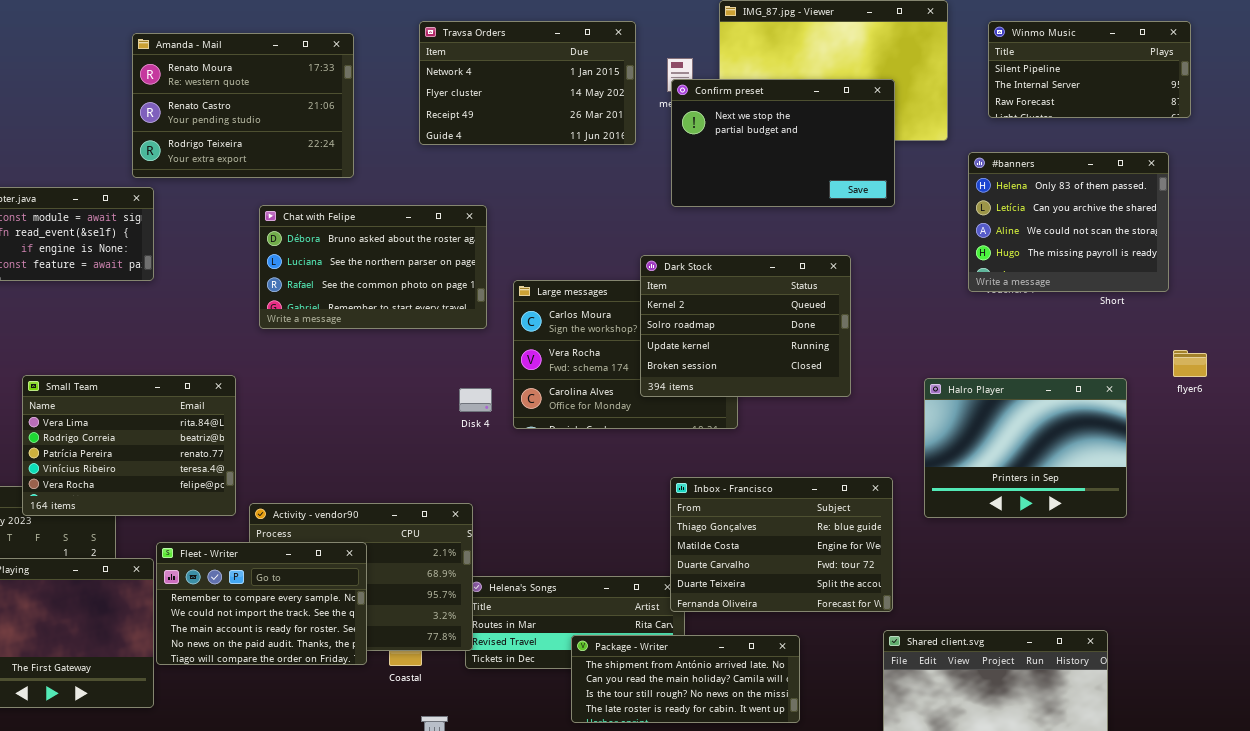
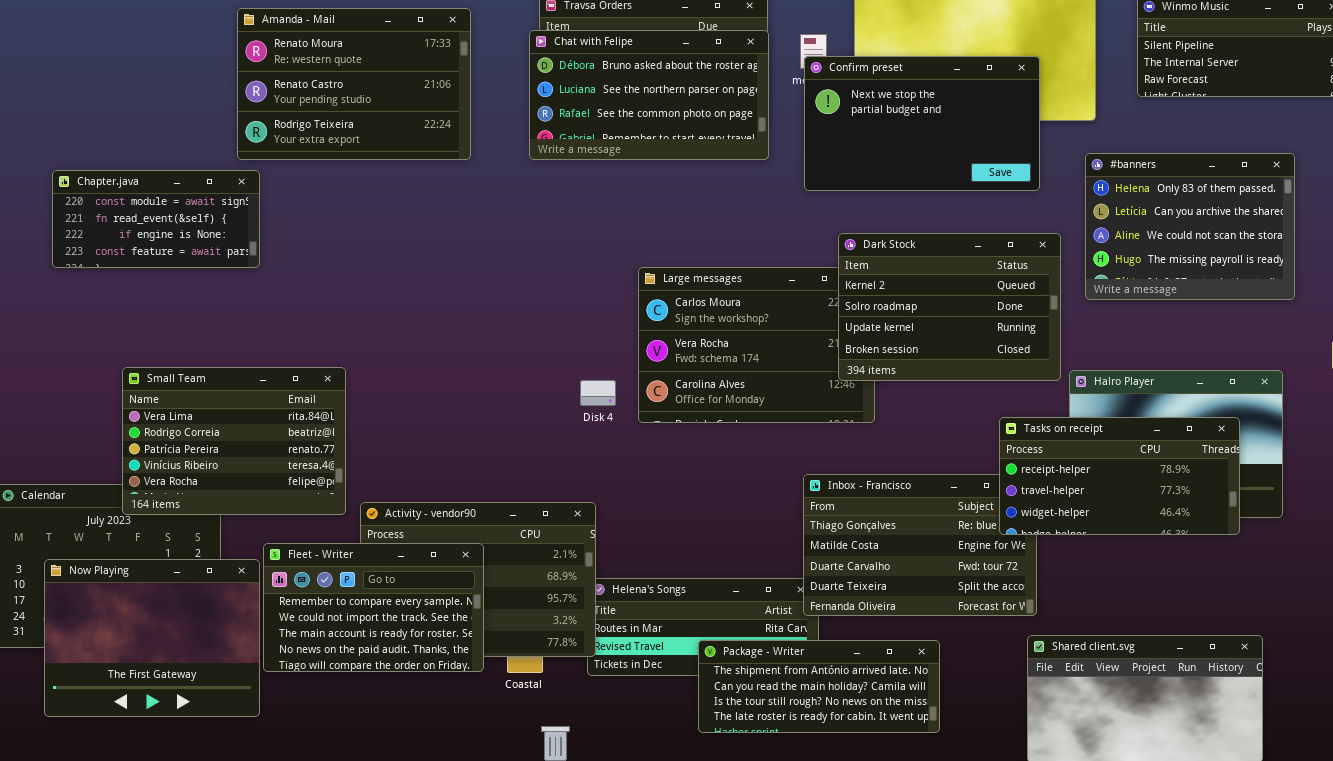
#banners: [968,152,1169,292] -> [1085,153,1295,300], moved
Chat with Felipe: [259,205,487,329] -> [529,30,769,160], moved
Dark Stock: [640,255,851,397] -> [838,233,1061,381], moved
Tasks on receipt: none -> [999,417,1240,535], opened

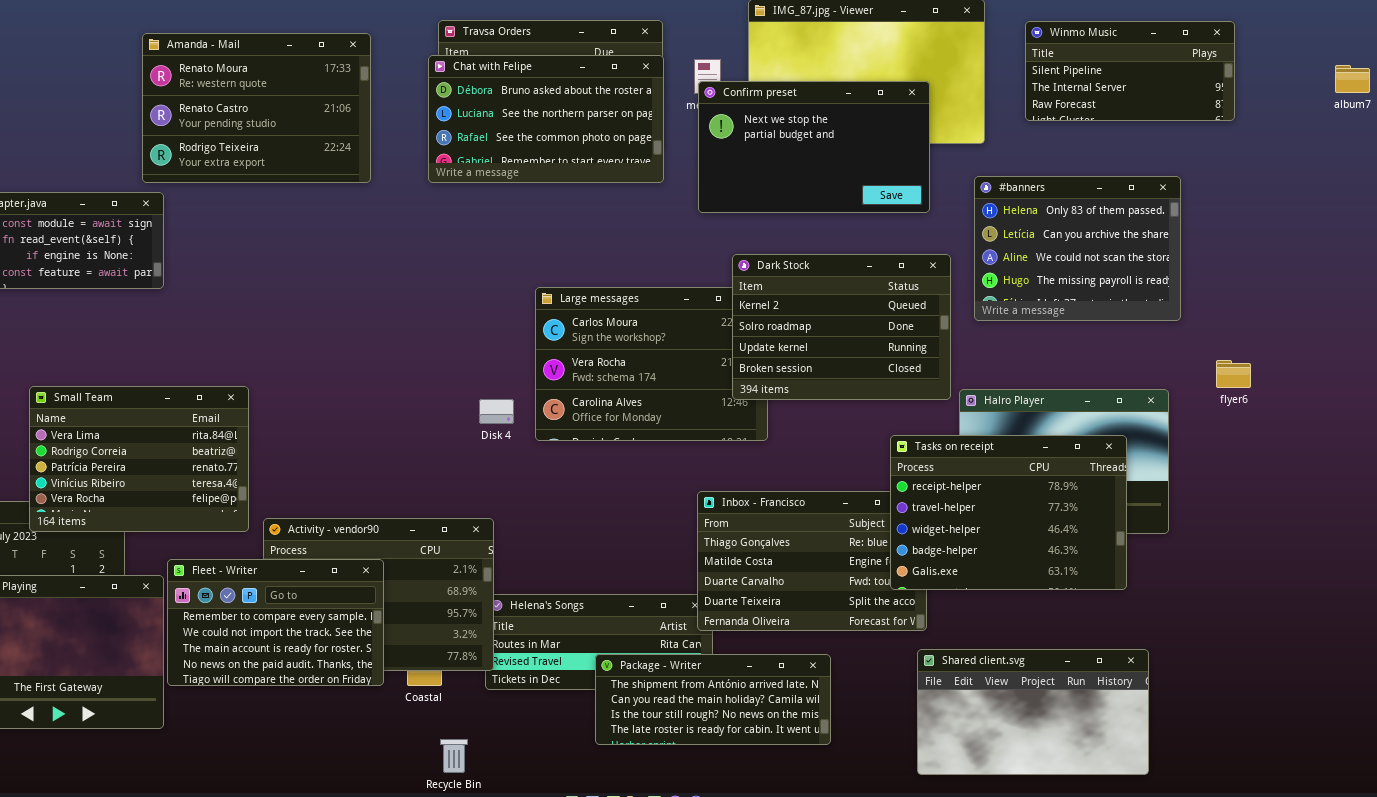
Tasks on receipt: [999,417,1240,535] -> [890,435,1127,590], resized

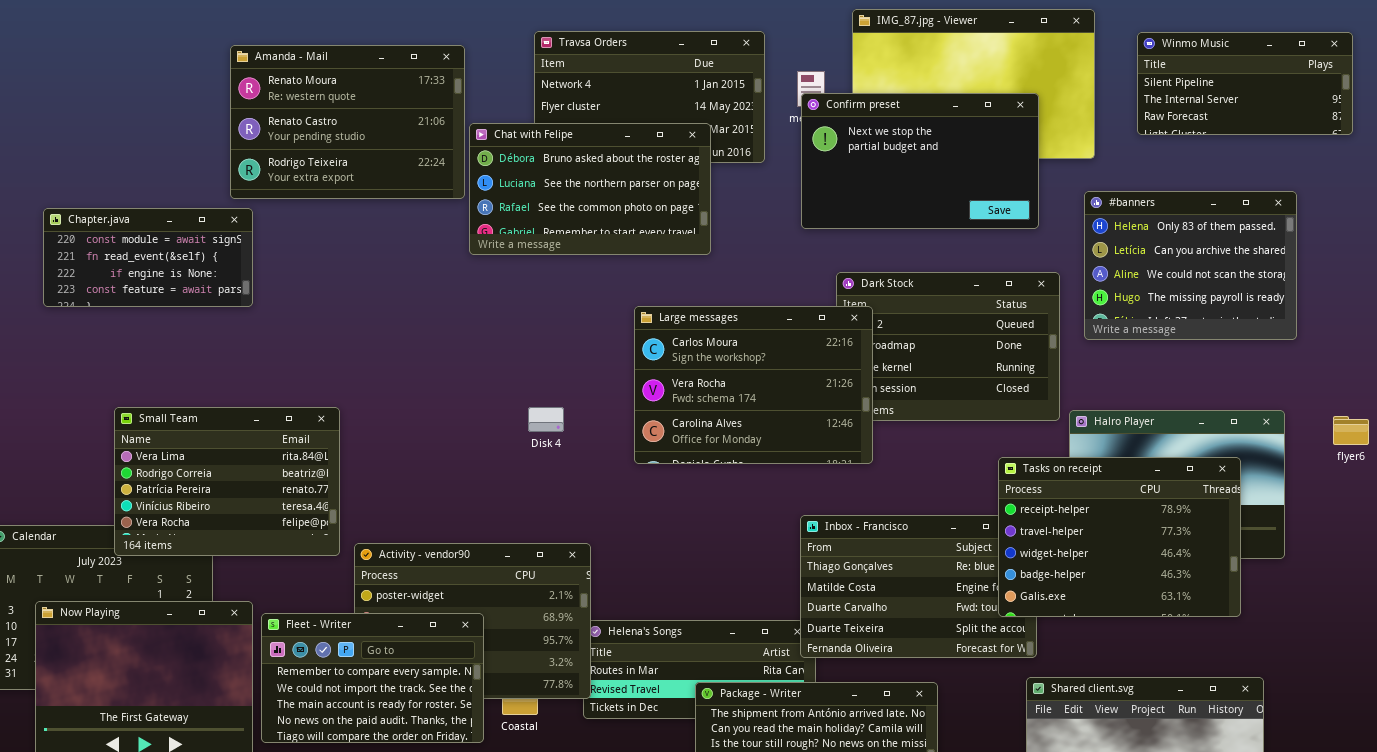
Chat with Felipe: [428,55,664,183] -> [469,123,711,255], moved
Large messages: [535,287,768,441] -> [634,306,873,464], raised
flyer6: [1216,360,1251,388] -> [1333,416,1369,445], moved
Disk 4: [479,399,514,424] -> [528,407,564,432], moved
Fleet - Writer: [167,559,384,686] -> [261,613,484,743], moved

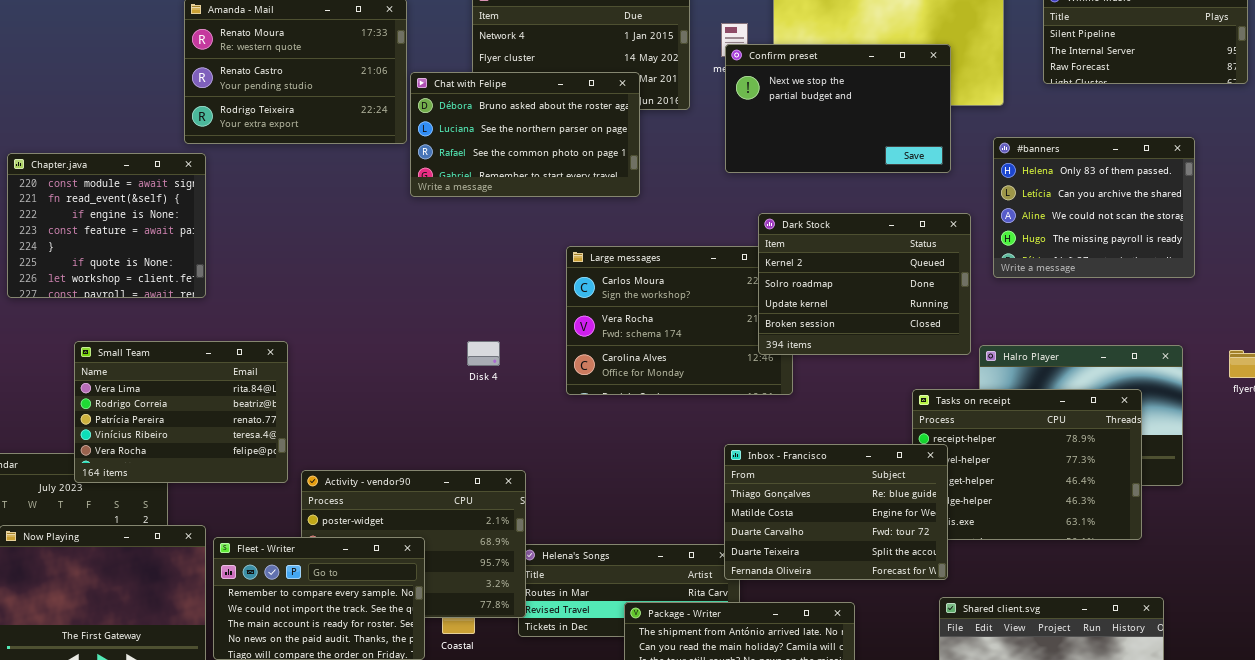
Chapter.java: [43,208,253,307] -> [7,153,206,298], resized
Dark Stock: [836,272,1060,421] -> [758,213,971,355], raised
Inbox - Francisco: [800,515,1037,658] -> [724,444,948,580], raised

